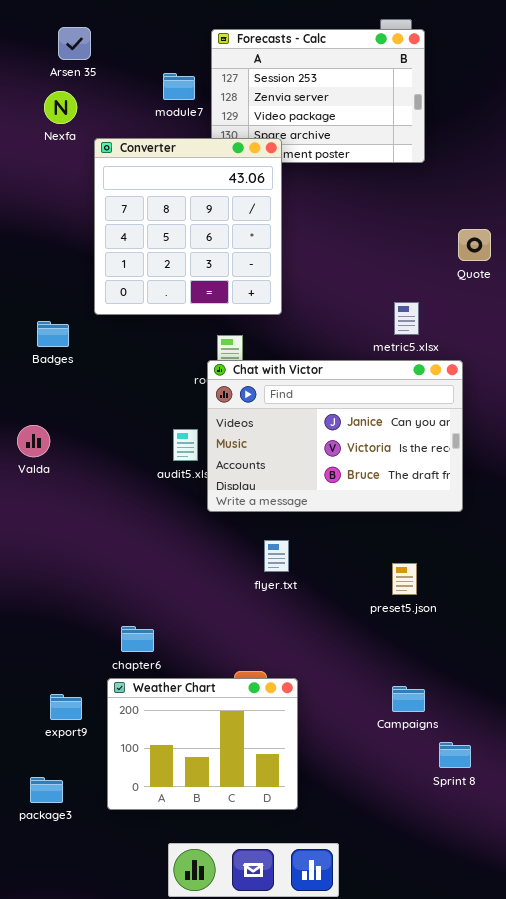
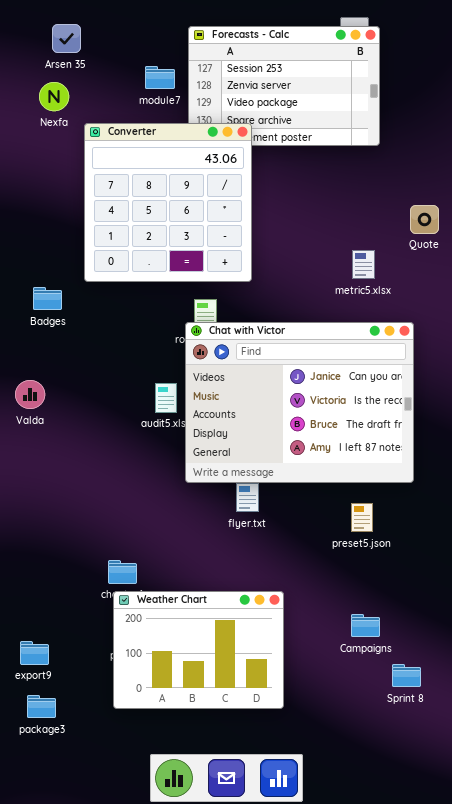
metric5.xlsx: [394,302,419,335] -> [352,250,375,279], moved
Chat with Victor: [207,360,463,512] -> [185,322,414,483], resized
Weather Chart: [107,678,298,810] -> [113,591,284,709], moved
export9: [50,694,82,720] -> [20,641,49,665], moved

